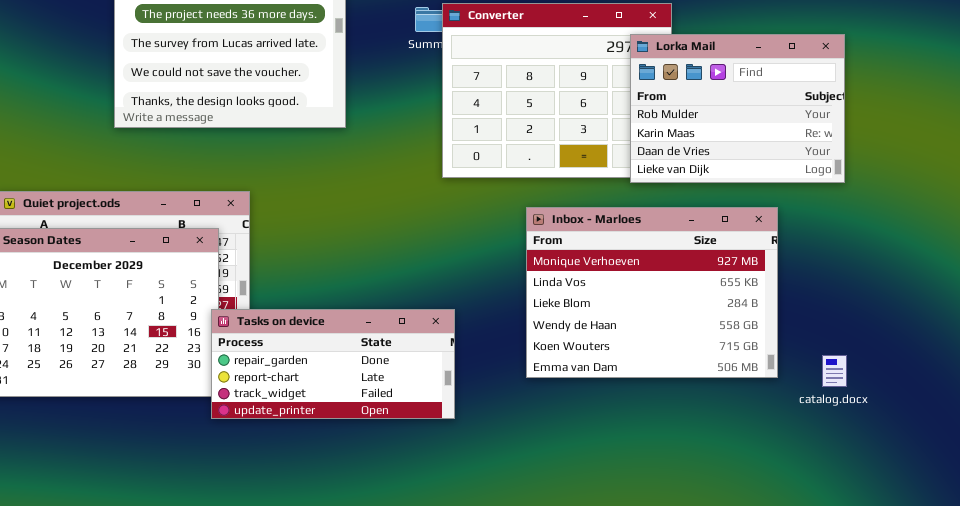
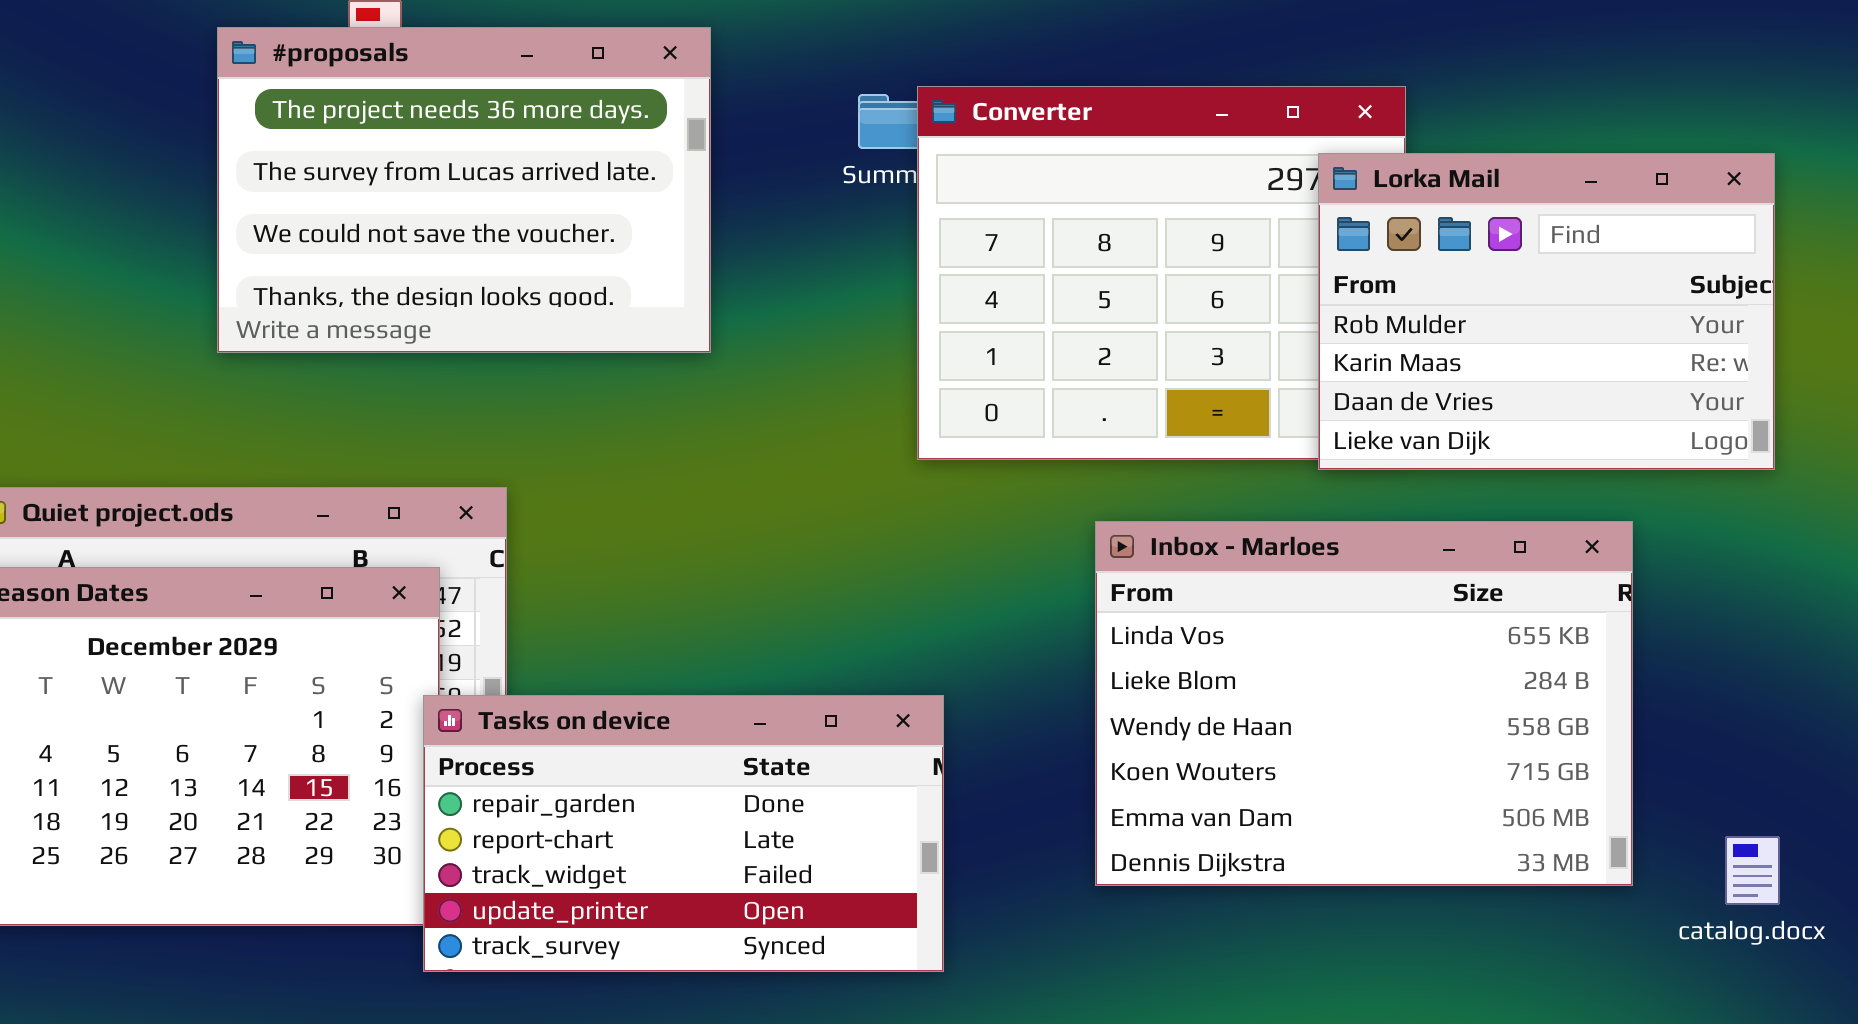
Inbox - Marloes: [526,207,778,378] -> [1095,521,1633,886], scrolled down 1 row
Tasks on device: [211,309,455,419] -> [423,695,944,972], resized

